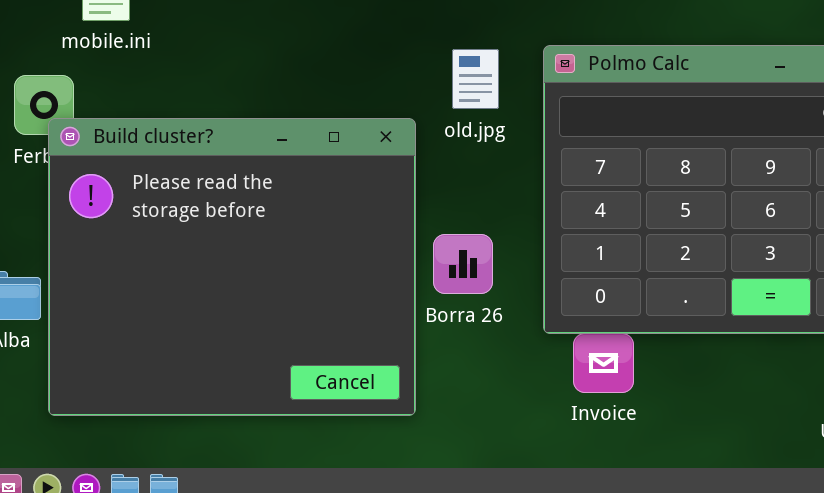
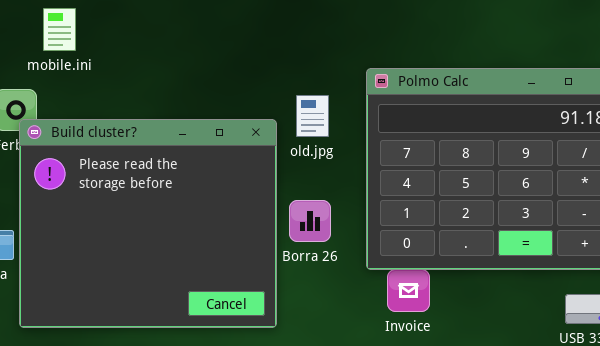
old.jpg: [452,49,499,109] -> [296,95,329,137], moved

